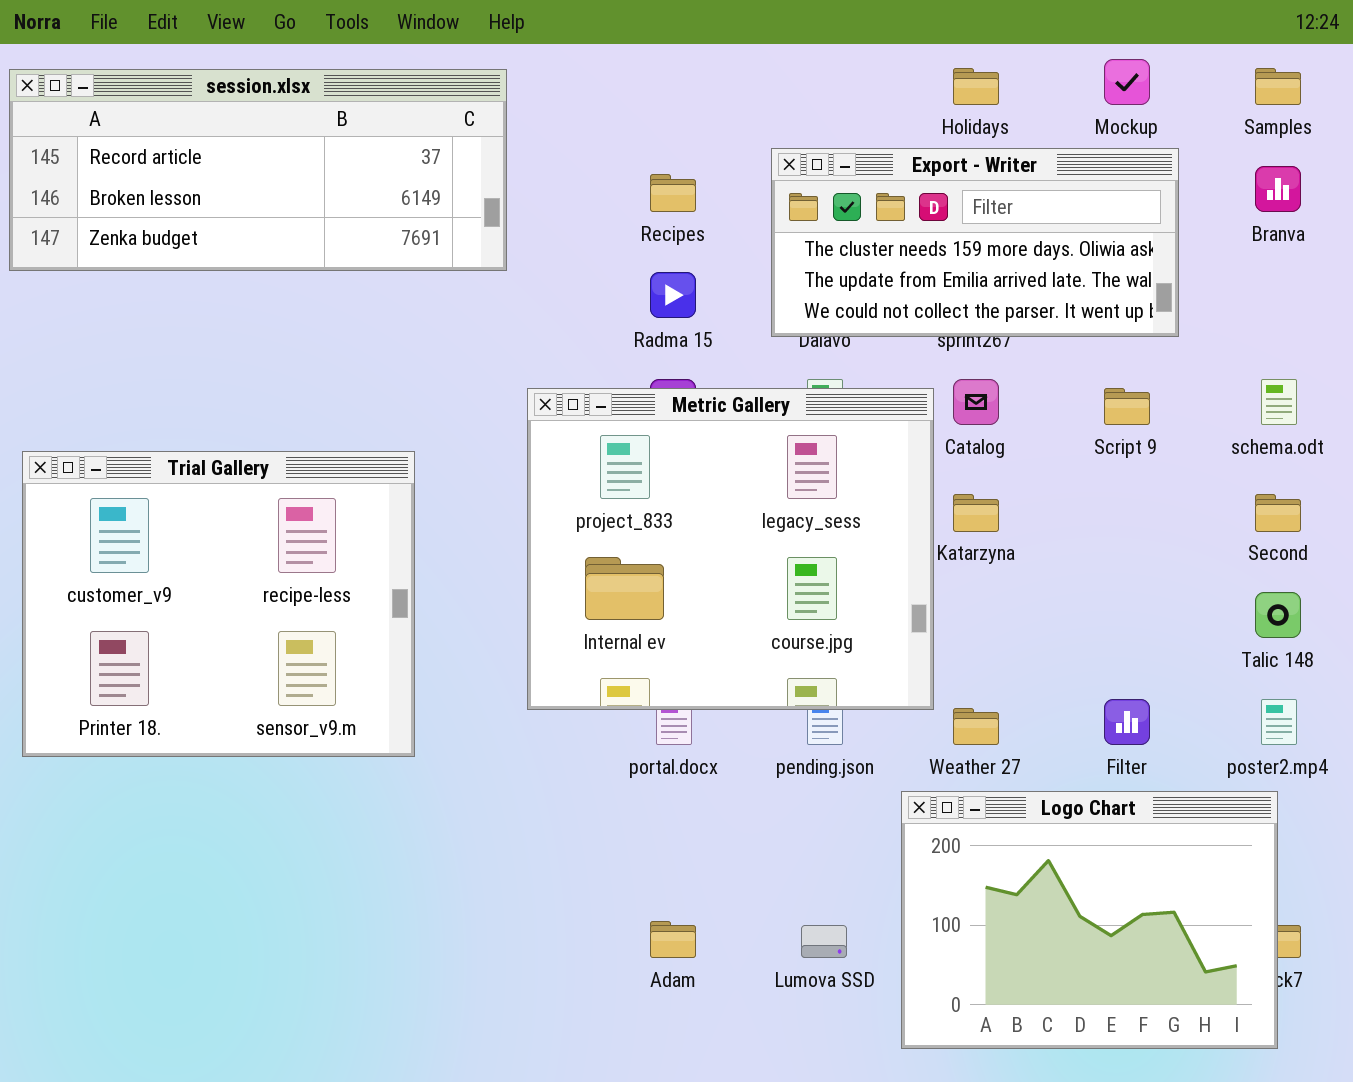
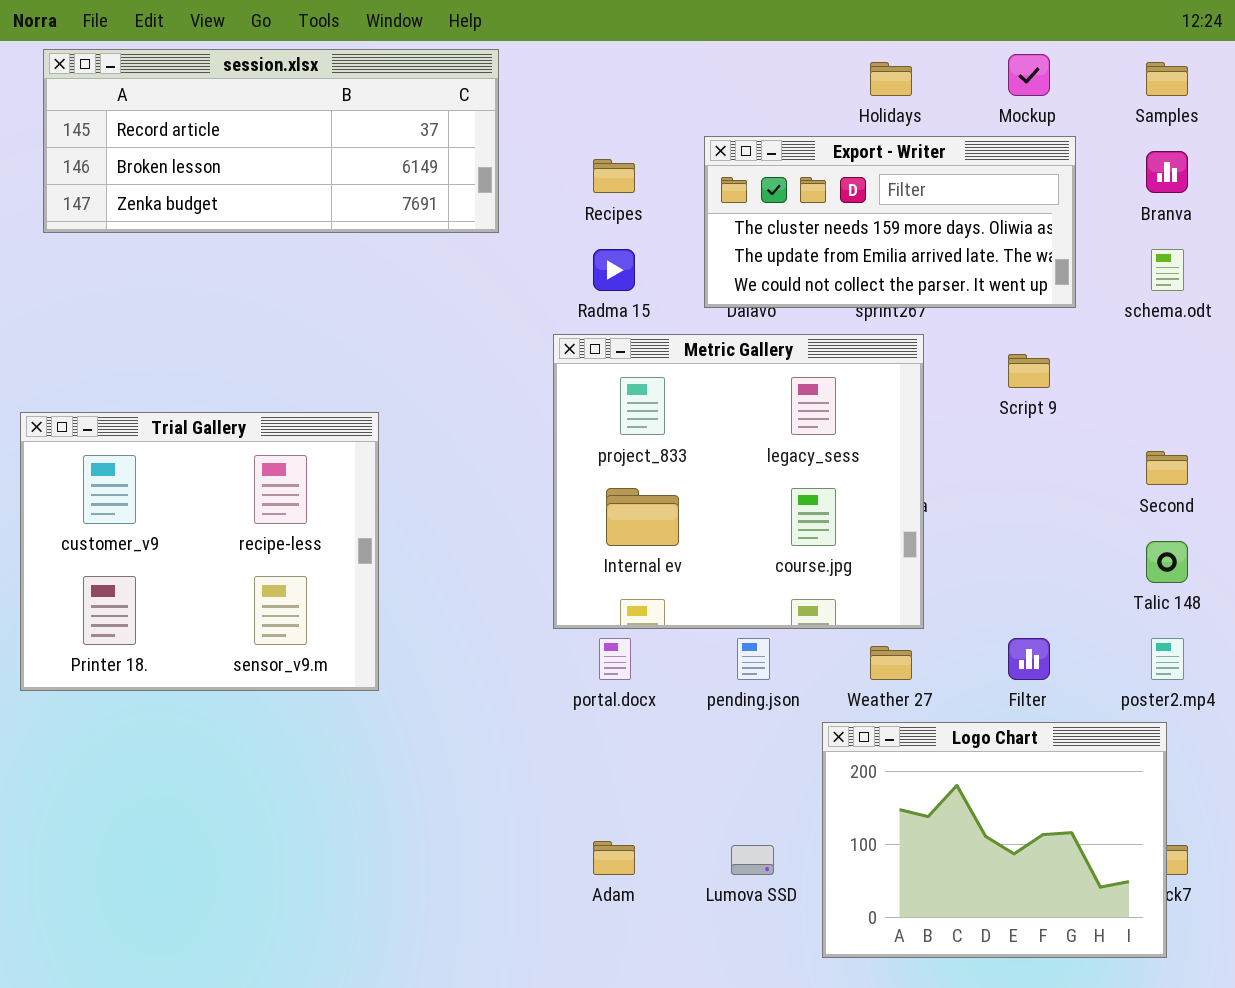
session.xlsx: [9,69,507,271] -> [43,49,499,233], moved
schema.odt: [1261,379,1297,425] -> [1151,249,1184,291], moved
Metric Gallery: [527,388,934,710] -> [553,334,924,629], moved

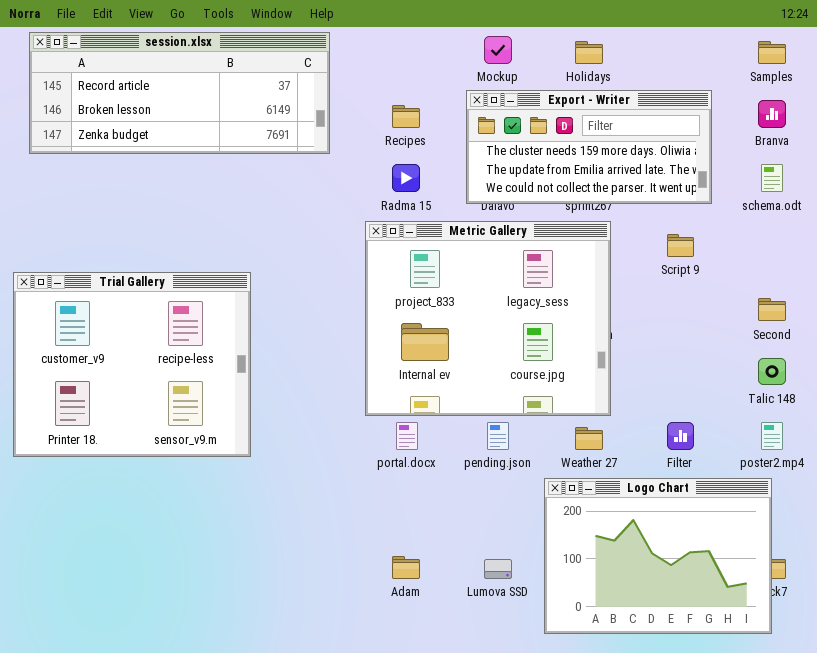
Mockup: [1008,54,1050,96] -> [484,36,512,64], moved

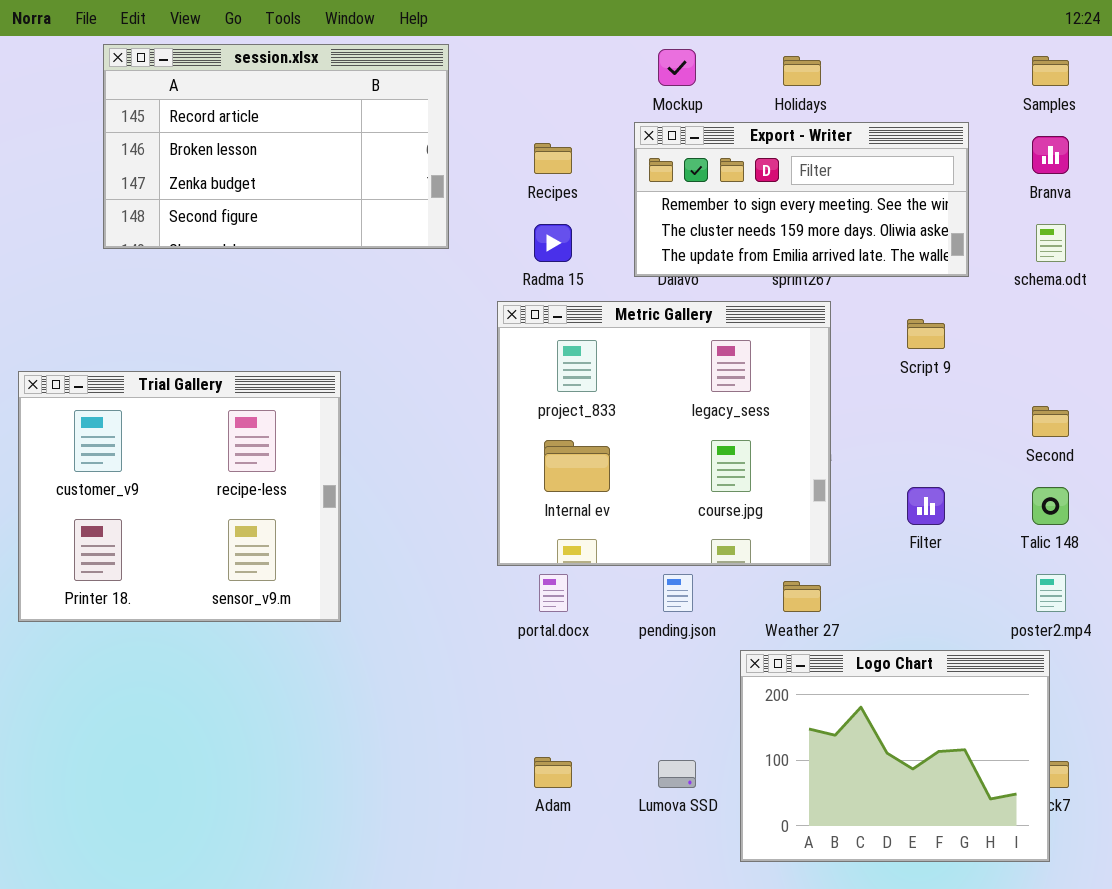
session.xlsx: [29,32,330,154] -> [103,44,449,249], resized
Export - Writer: [466,90,712,204] -> [634,122,969,277], scrolled up 1 row
Filter: [667,422,694,450] -> [907,487,945,525], moved

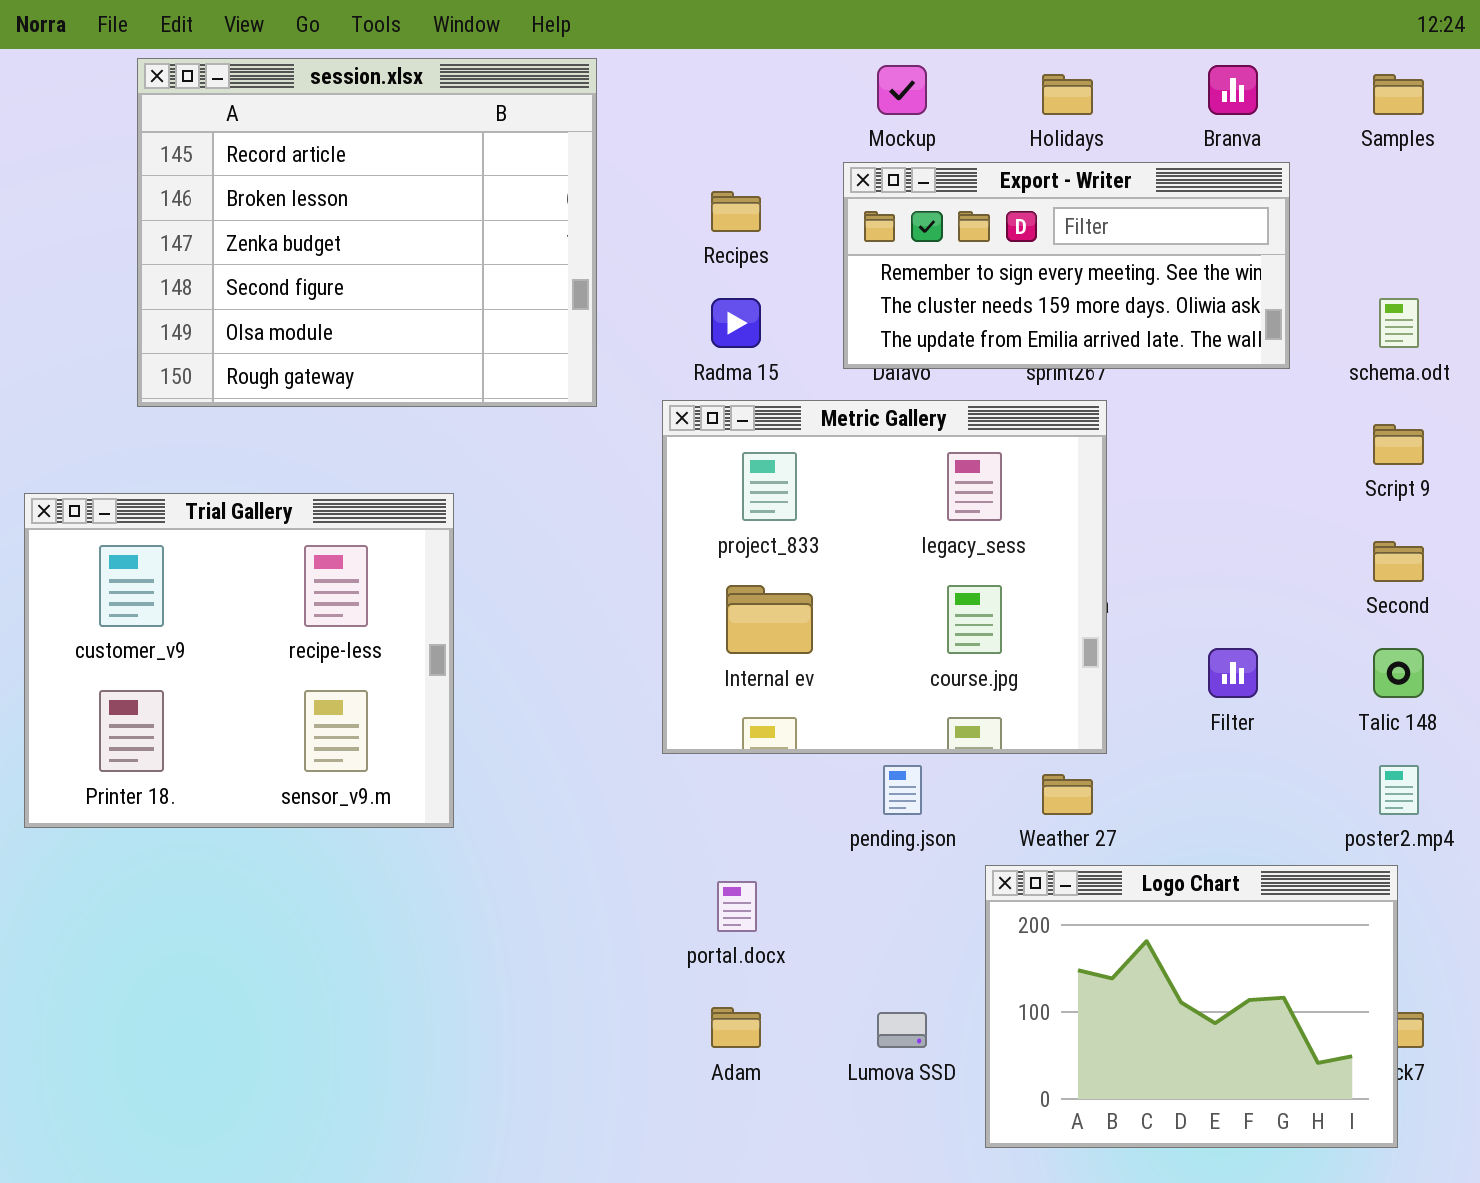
session.xlsx: [103,44,449,249] -> [137,58,597,407], resized
Branva: [1032,136,1069,174] -> [1208,65,1258,115], moved
Script 9: [907,319,945,349] -> [1373,424,1424,465], moved
portal.docx: [539,574,568,612] -> [717,881,757,932], moved

